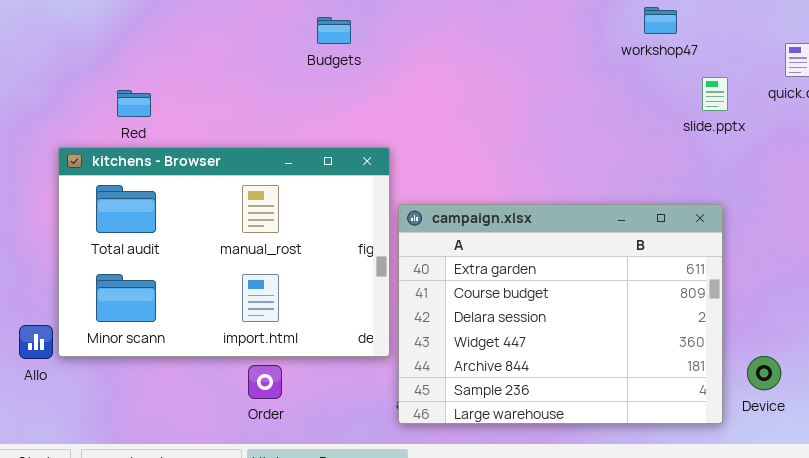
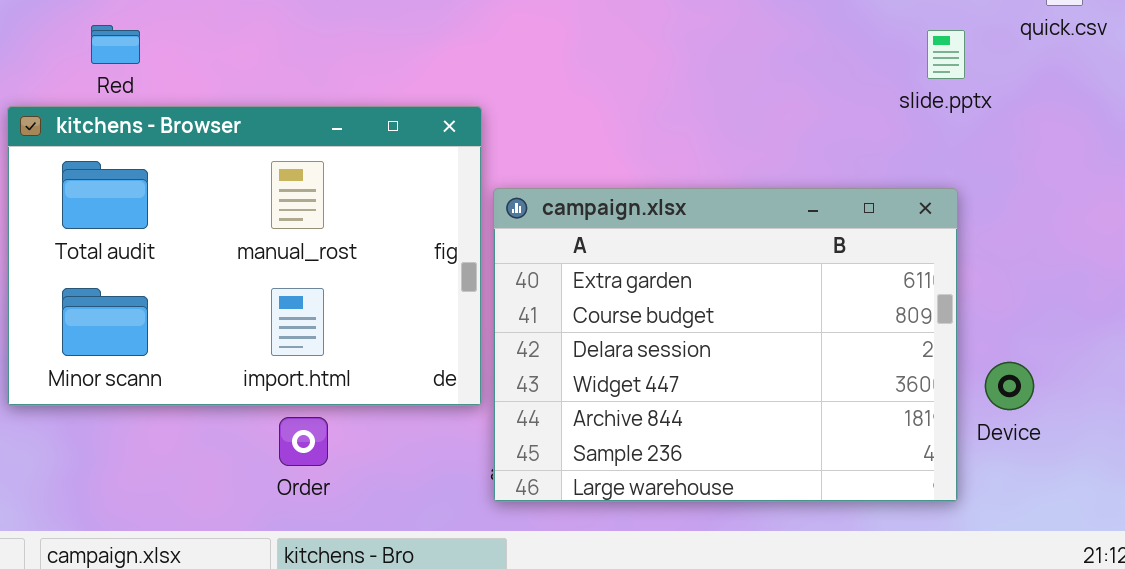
slide.pptx: [702,77,728,111] -> [927,30,965,79], moved
Device: [747,356,781,390] -> [985,362,1034,410], moved

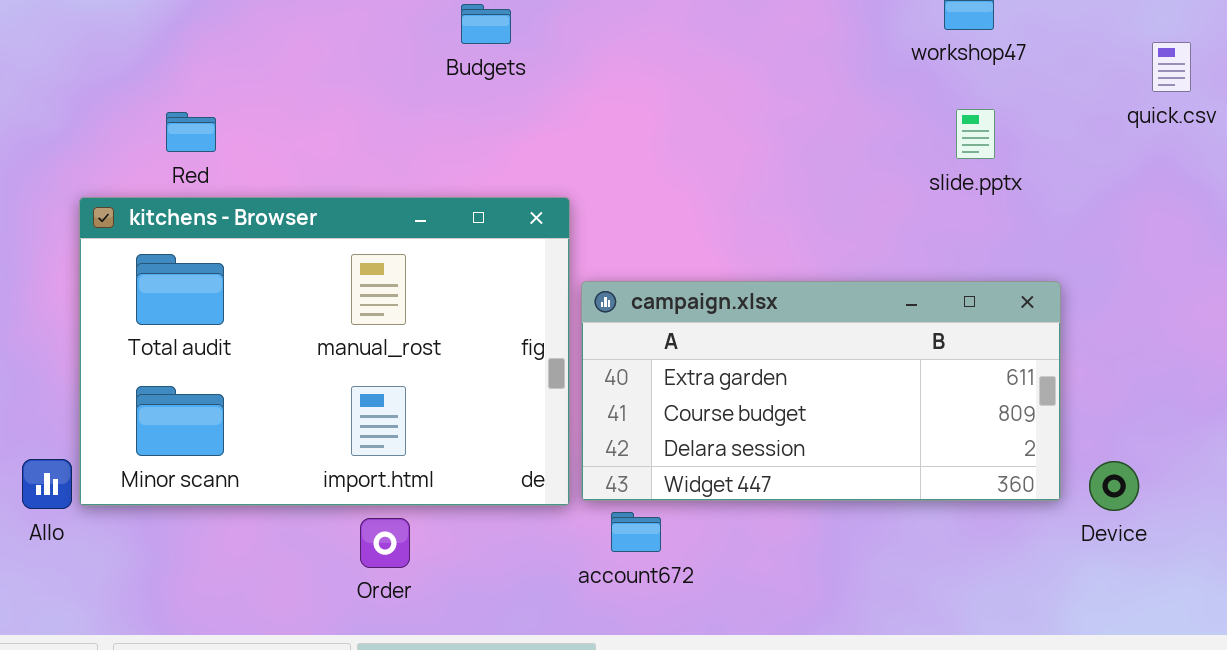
slide.pptx: [927,30,965,79] -> [956,109,995,159], moved
campaign.xlsx: [493,188,958,502] -> [581,281,1061,501], resized

